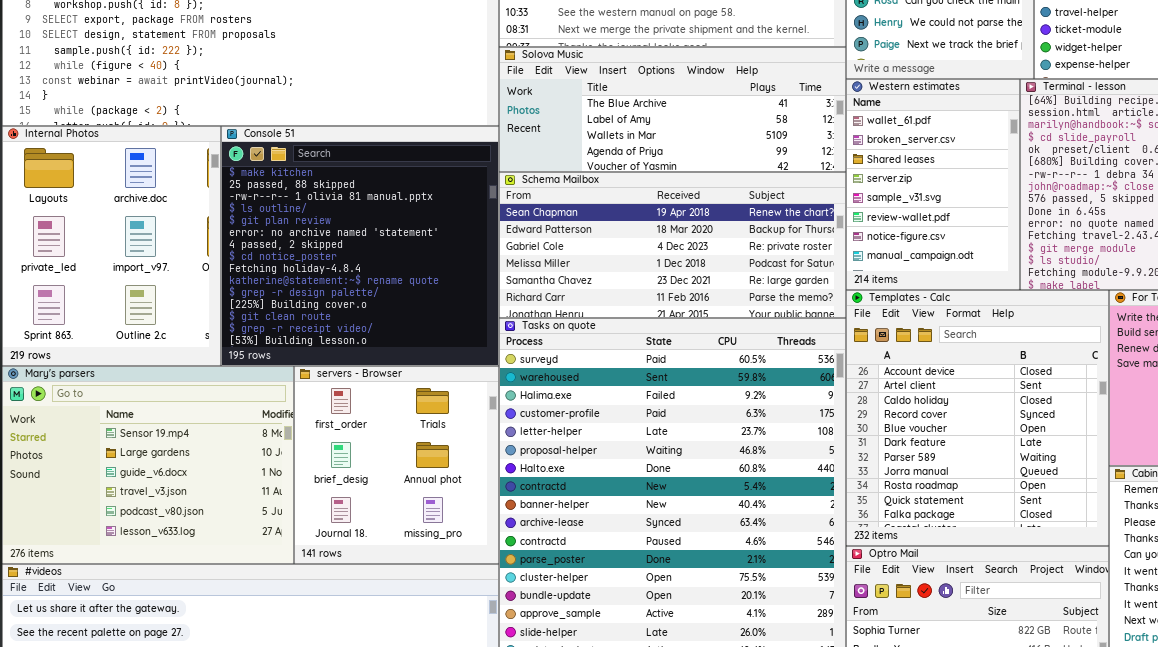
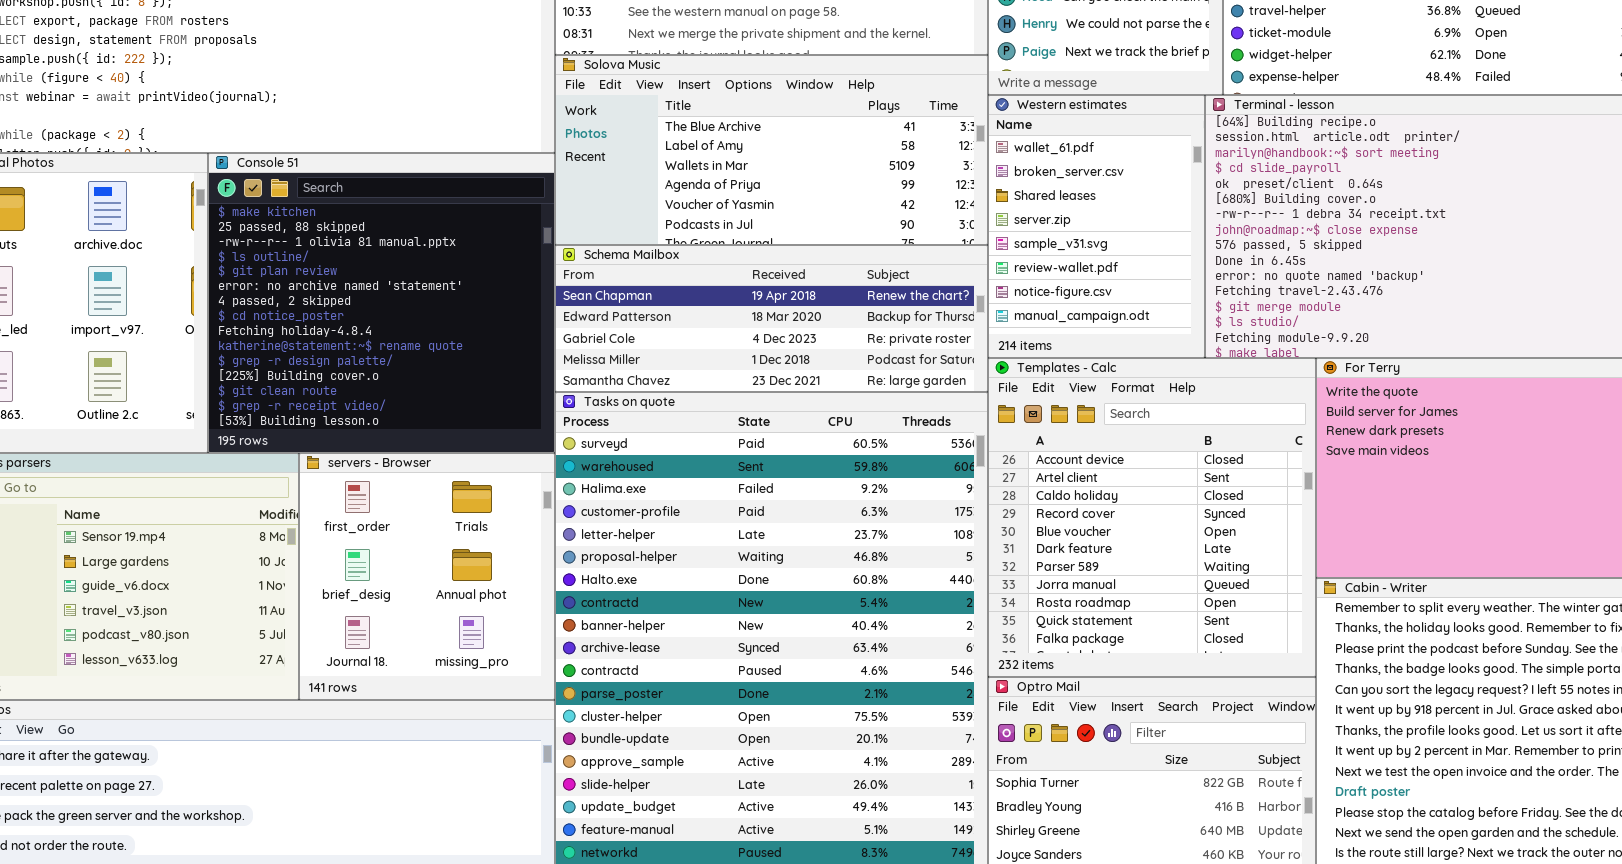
Solova Music: [499,47,846,172] -> [555,55,988,245], resized
Schema Mailbox: [499,172,846,318] -> [555,245,988,392], resized

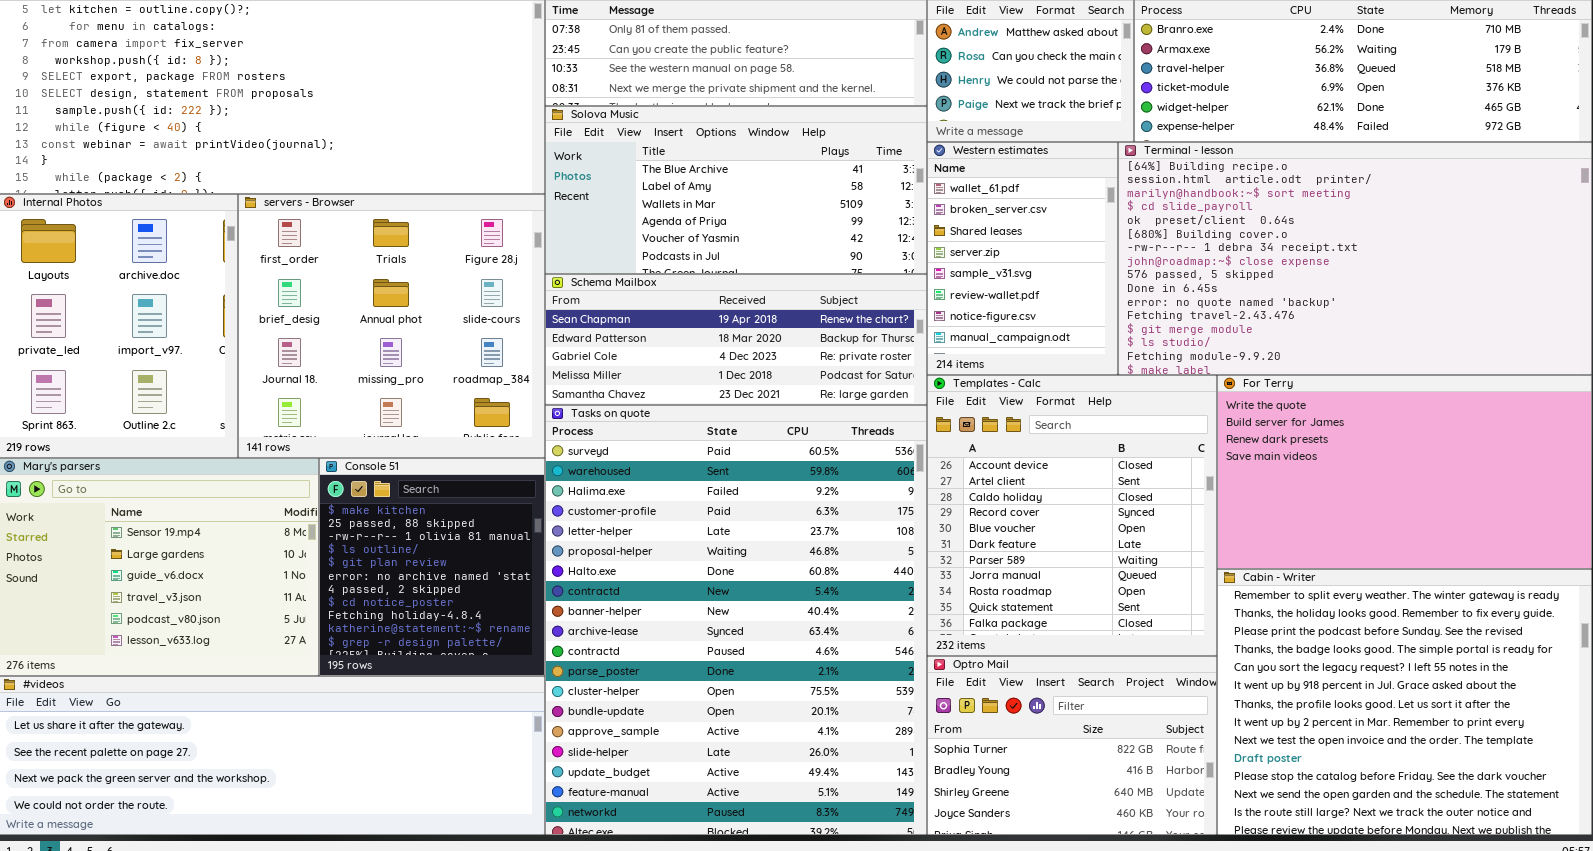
Console 51: [208,153,555,453] -> [319,458,545,676], moved, resized
servers - Browser: [299,453,555,700] -> [238,194,545,458], moved, resized

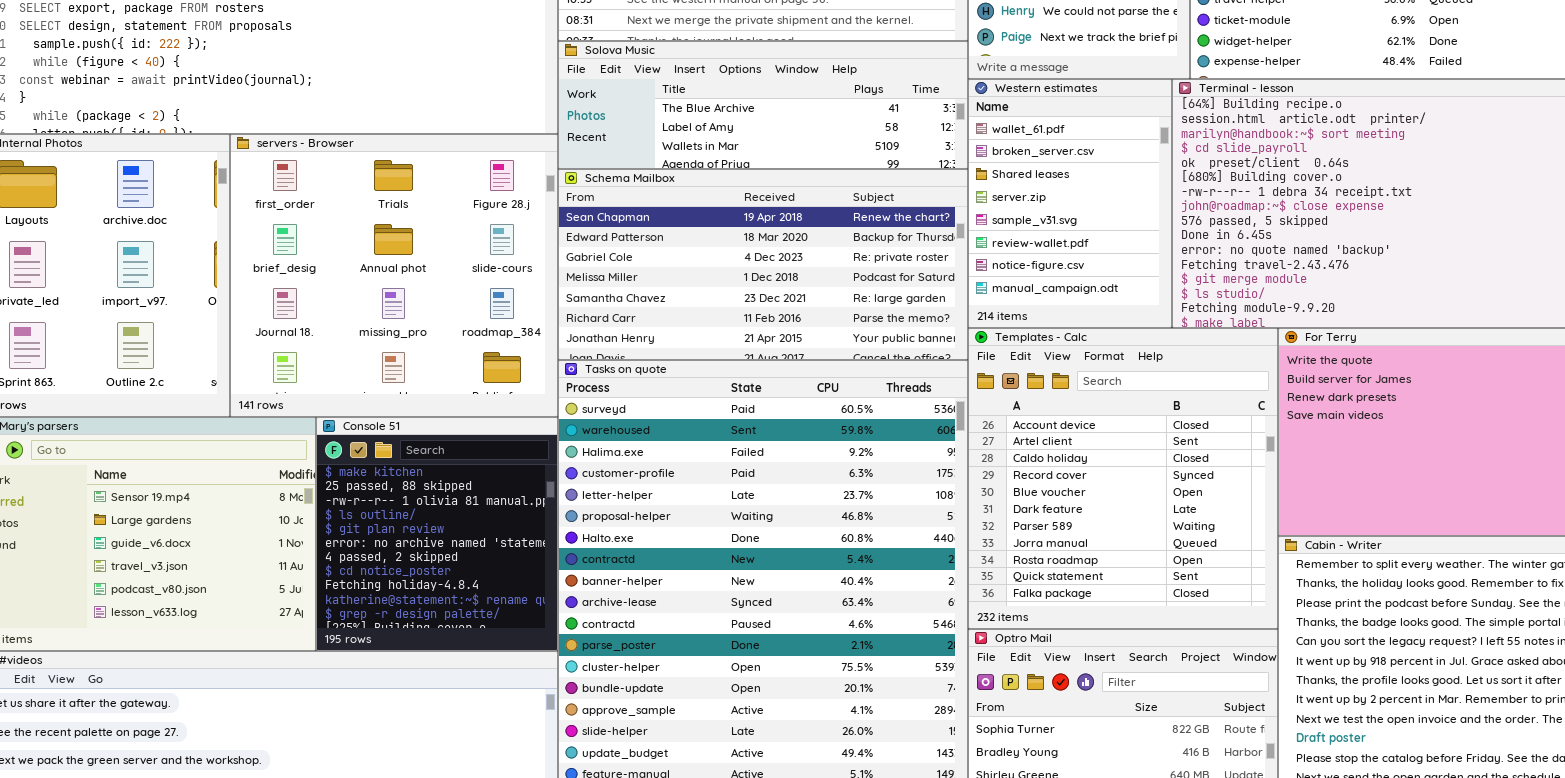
Solova Music: [545,106,927,274] -> [558,41,968,169], resized
Schema Mailbox: [545,274,927,405] -> [558,169,968,360], resized

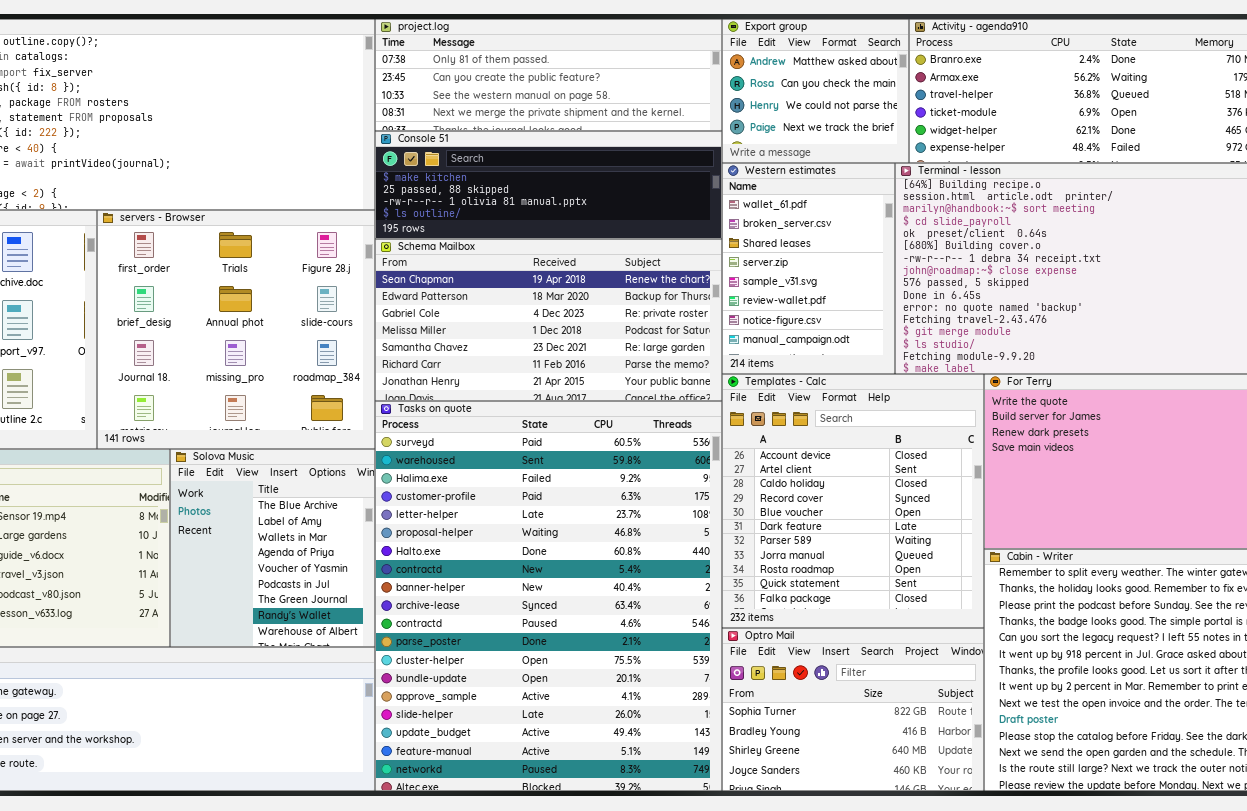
Solova Music: [558,41,968,169] -> [170,449,375,647], moved, resized
Console 51: [316,417,558,651] -> [375,131,722,239], moved, resized

